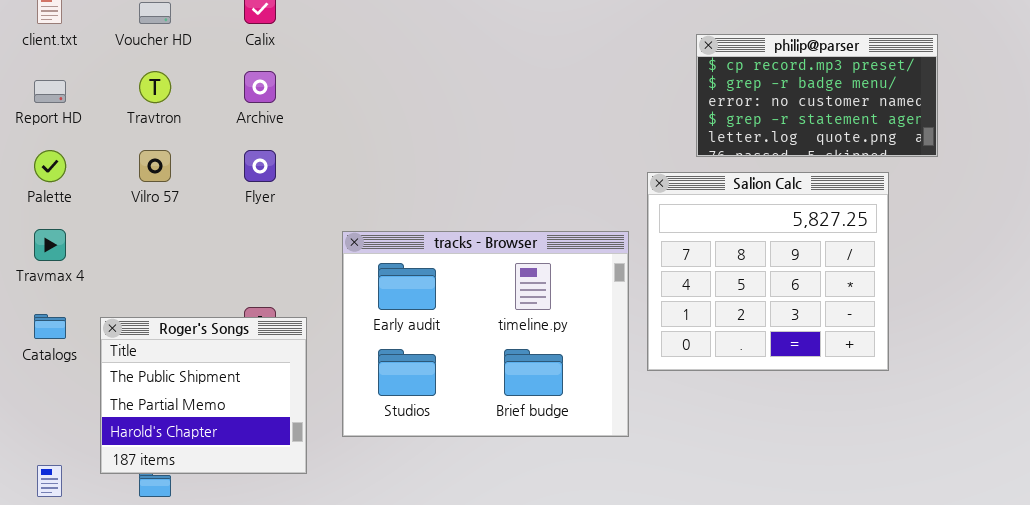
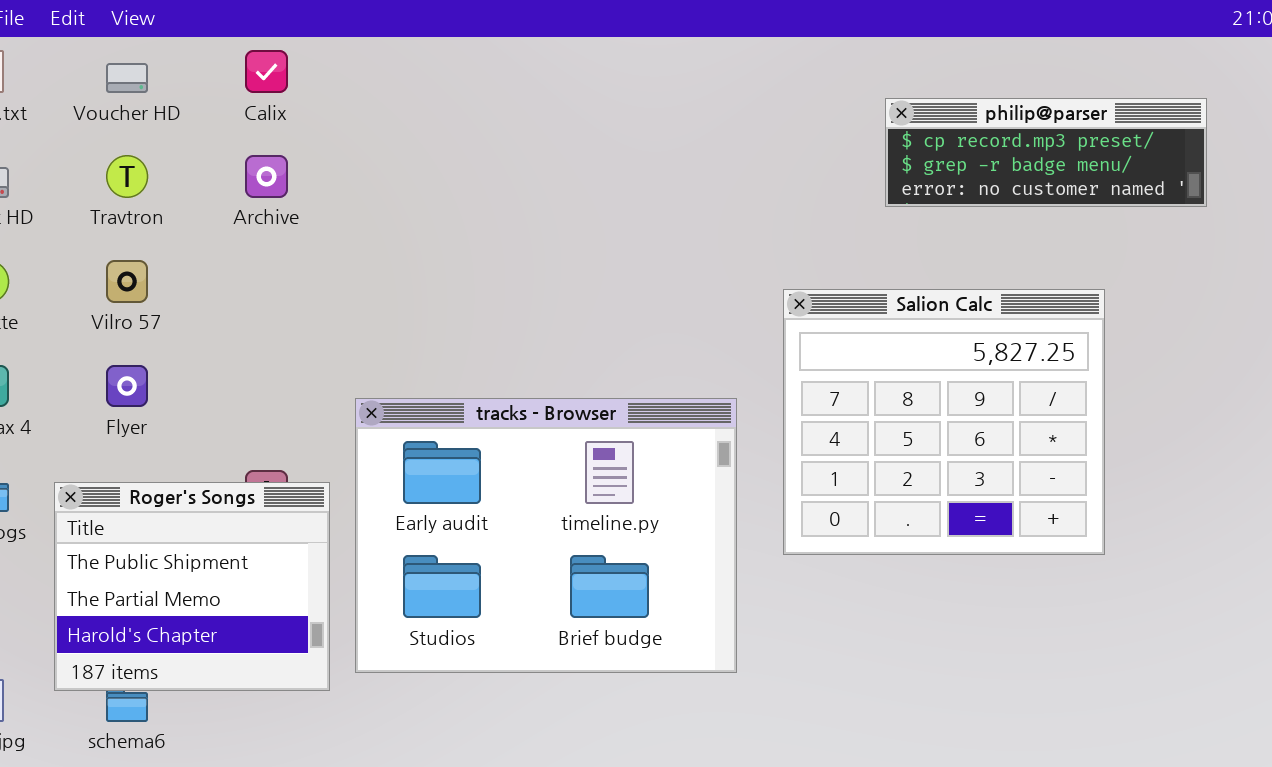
philip@parser: [696,34,938,157] -> [885,98,1207,207], moved, resized
Flyer: [244,150,276,182] -> [106,365,148,407], moved
tracks - Browser: [342,231,629,437] -> [355,398,737,673], moved

